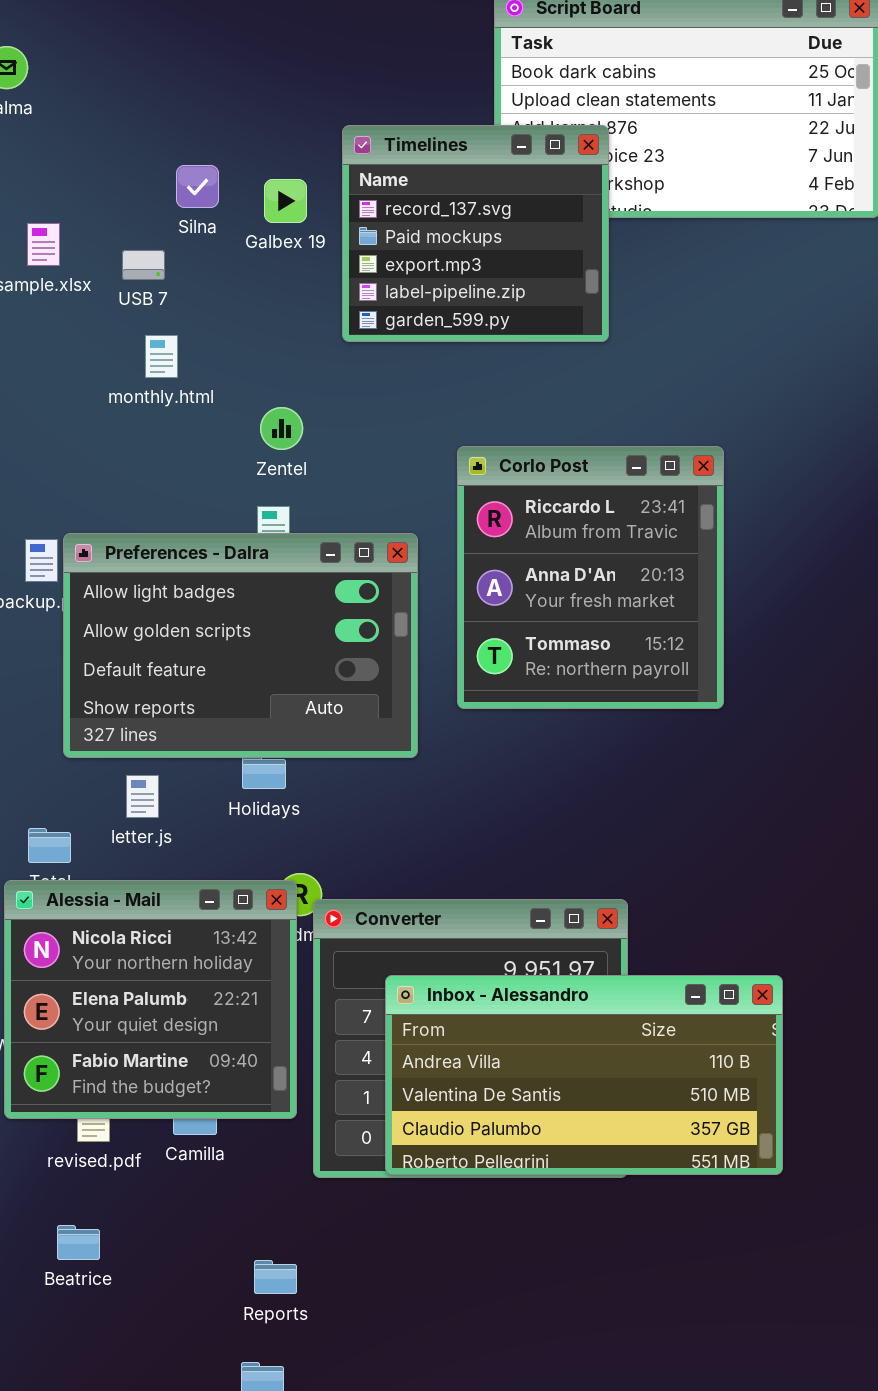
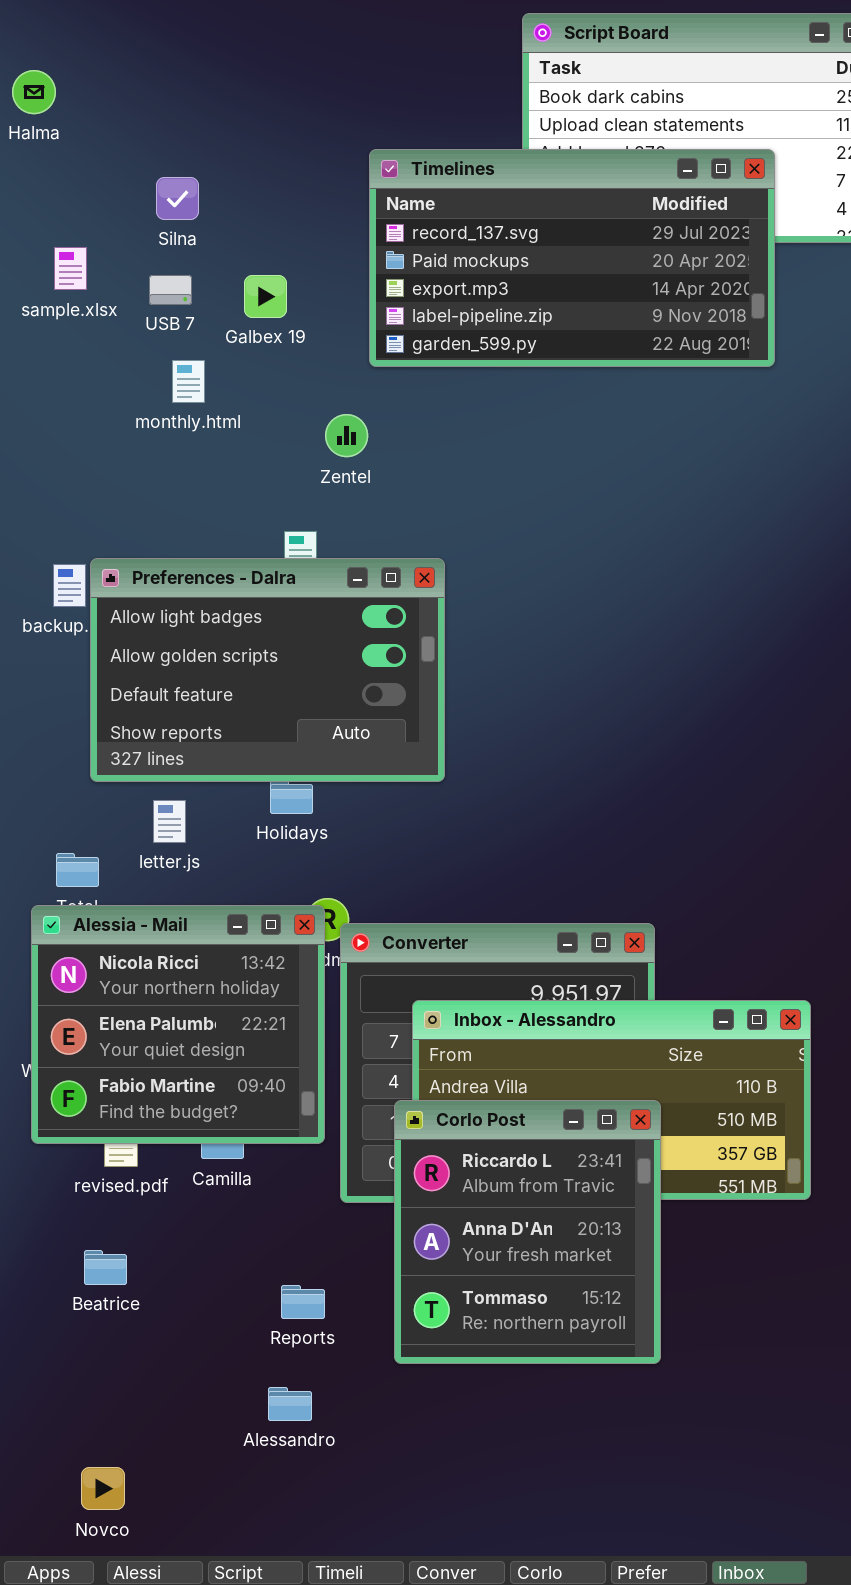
Timelines: [342,125,609,342] -> [369,149,775,367], resized
Silna: [176,165,219,208] -> [156,177,199,220], moved
Galbex 19: [264,179,307,223] -> [244,275,287,318], moved
Zentel: [260,407,303,450] -> [325,414,368,457], moved
Corlo Post: [457,446,724,709] -> [394,1100,661,1364], moved

